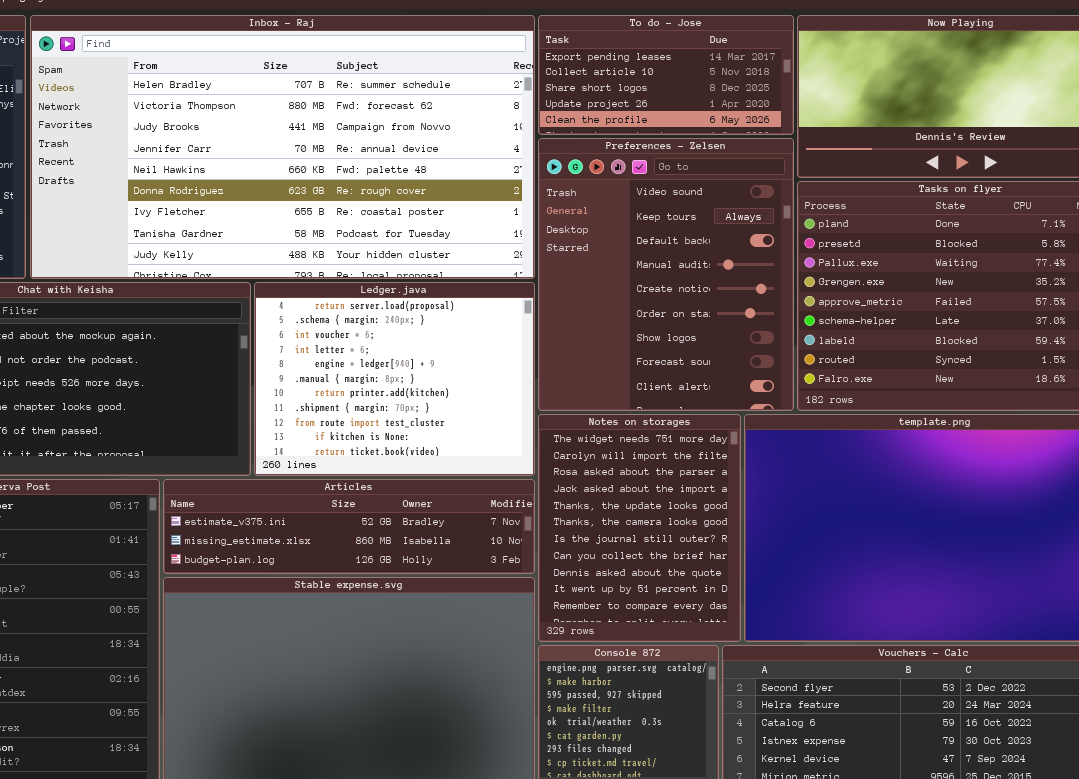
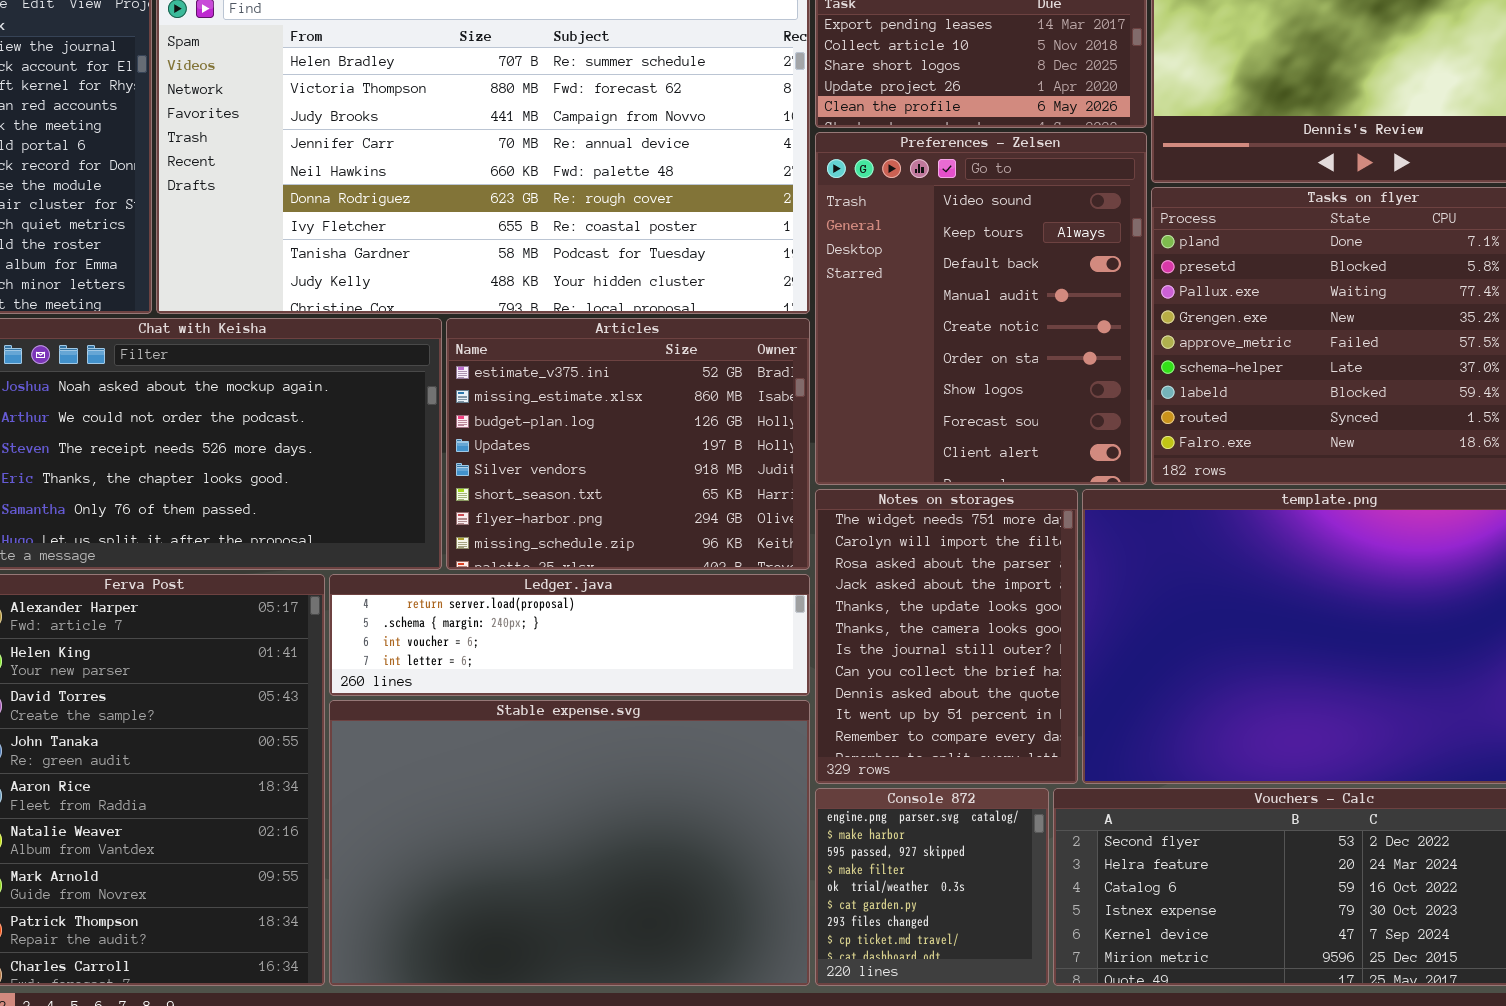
Ledger.java: [254,282,535,476] -> [329,574,810,696], moved, resized
Articles: [163,479,535,574] -> [446,318,810,570], moved, resized

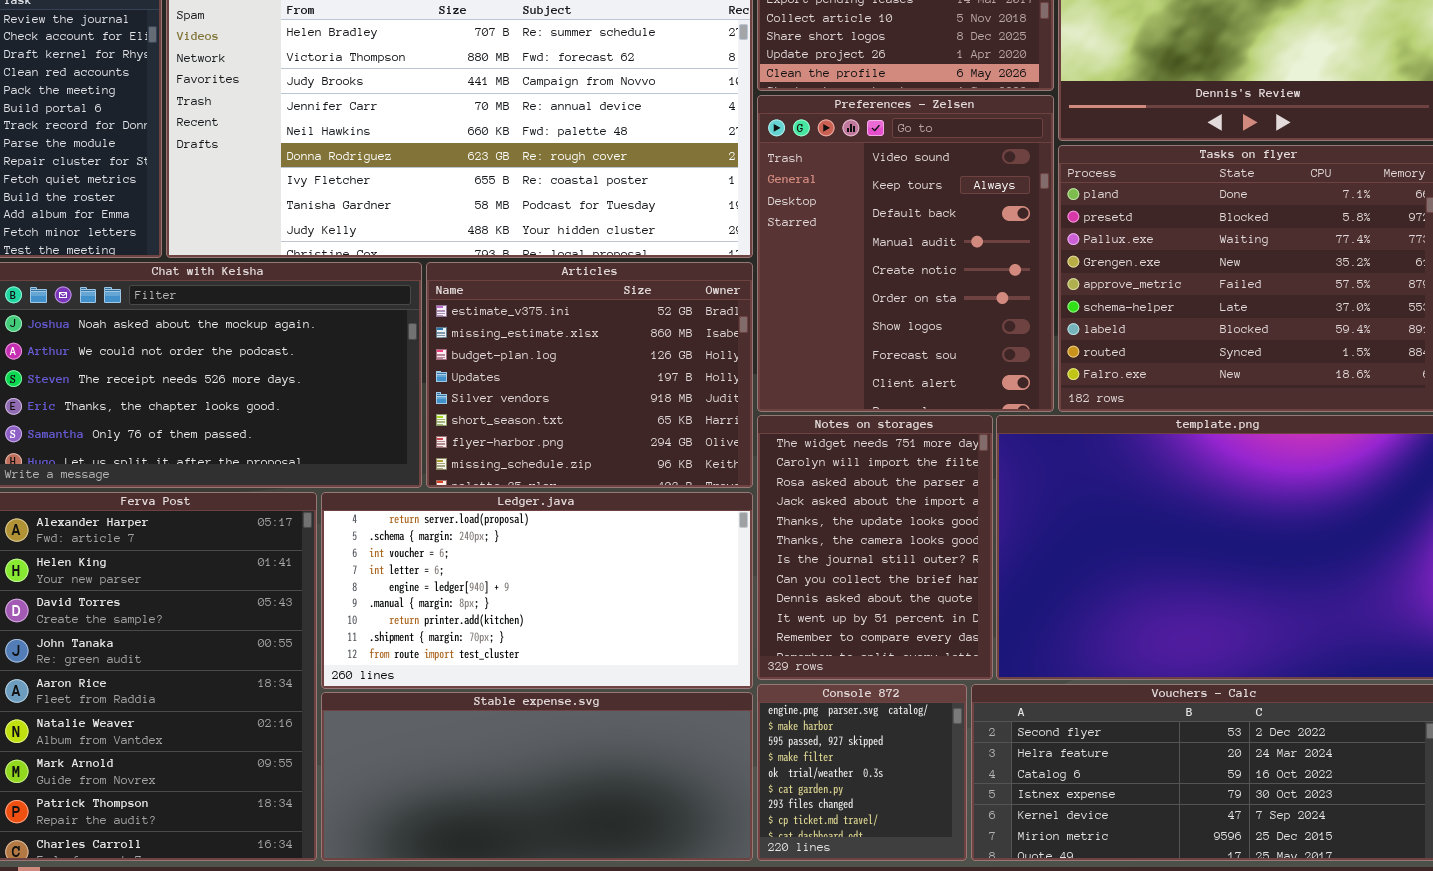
Ledger.java: [329,574,810,696] -> [321,492,753,689], resized
Stable expense.svg: [329,700,810,986] -> [321,692,753,861], resized

